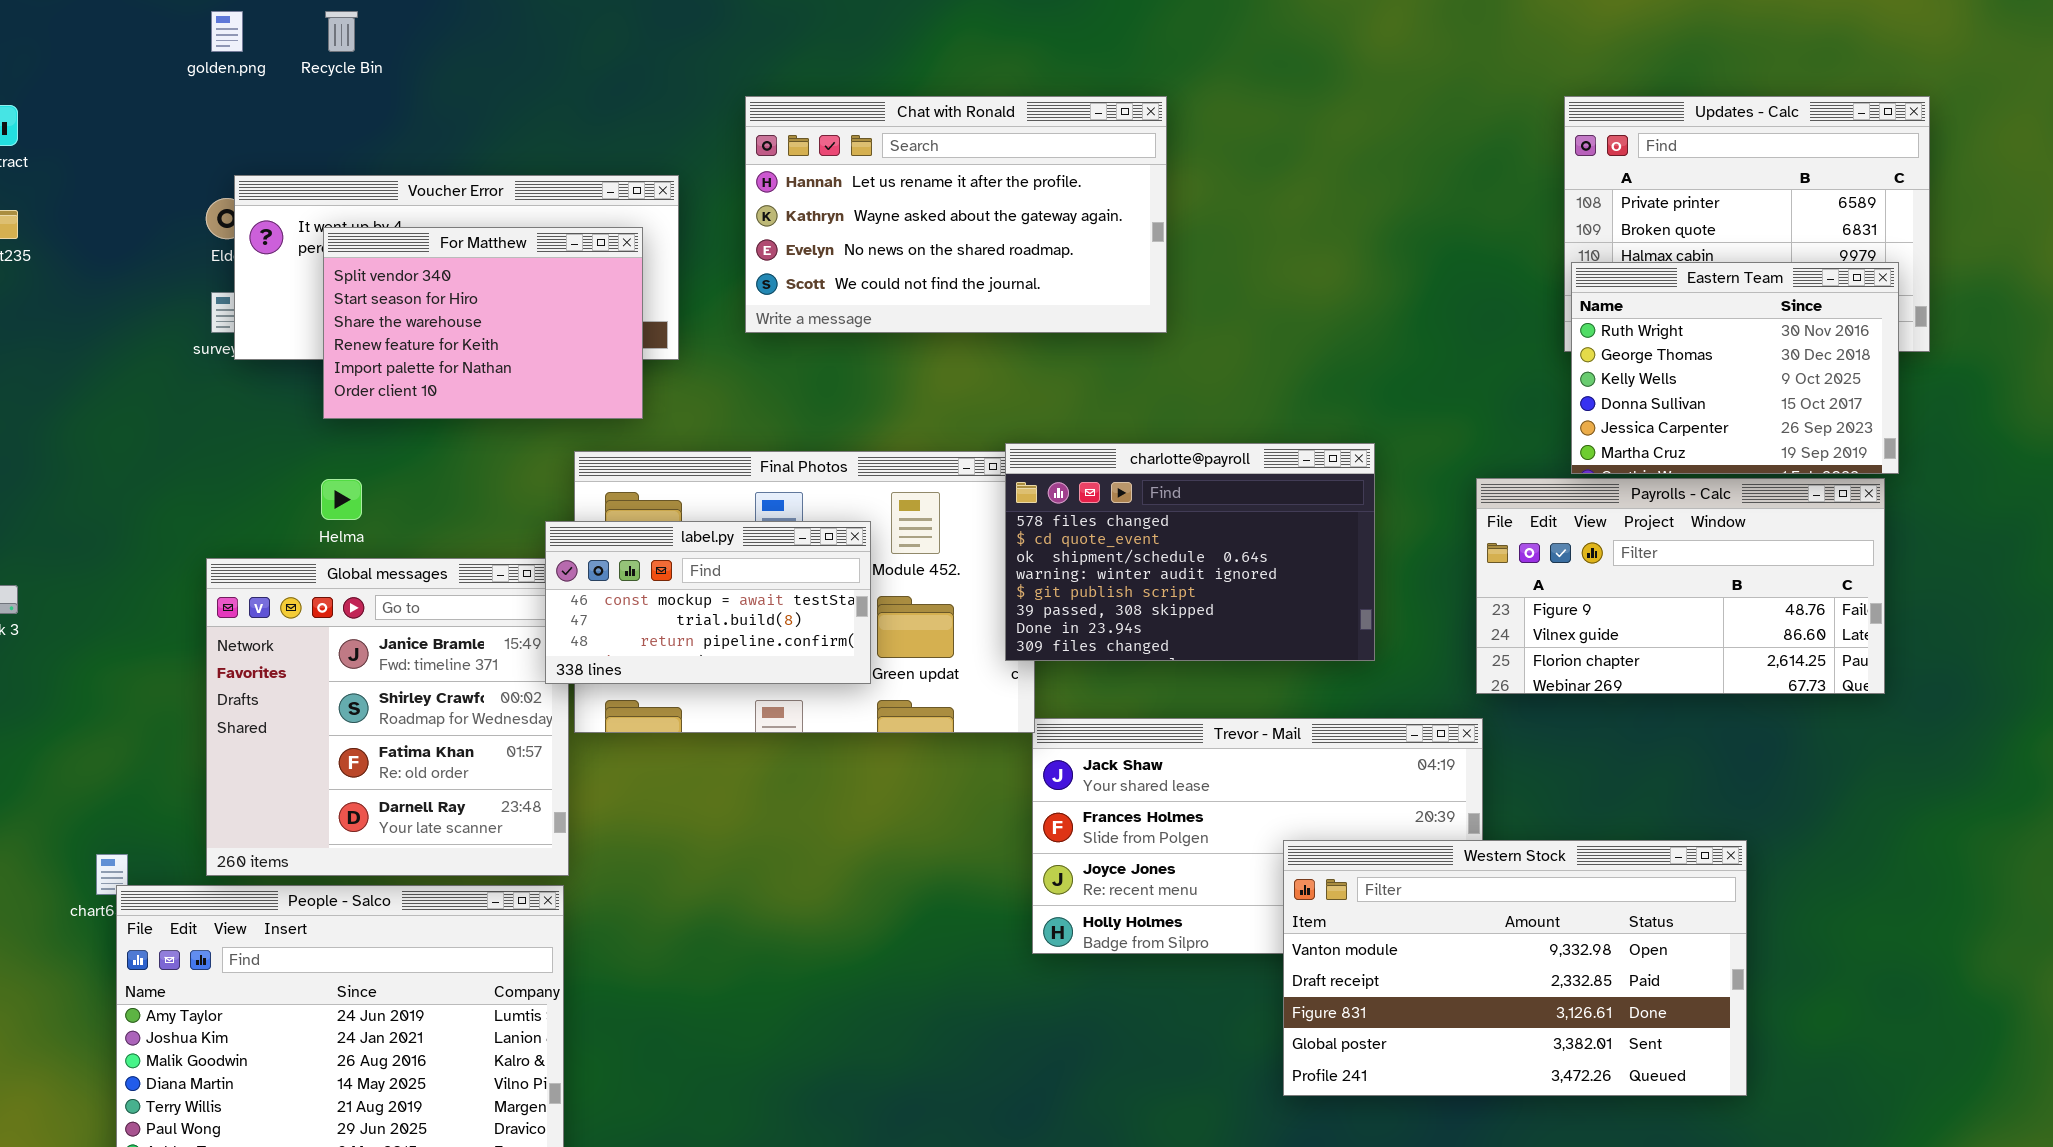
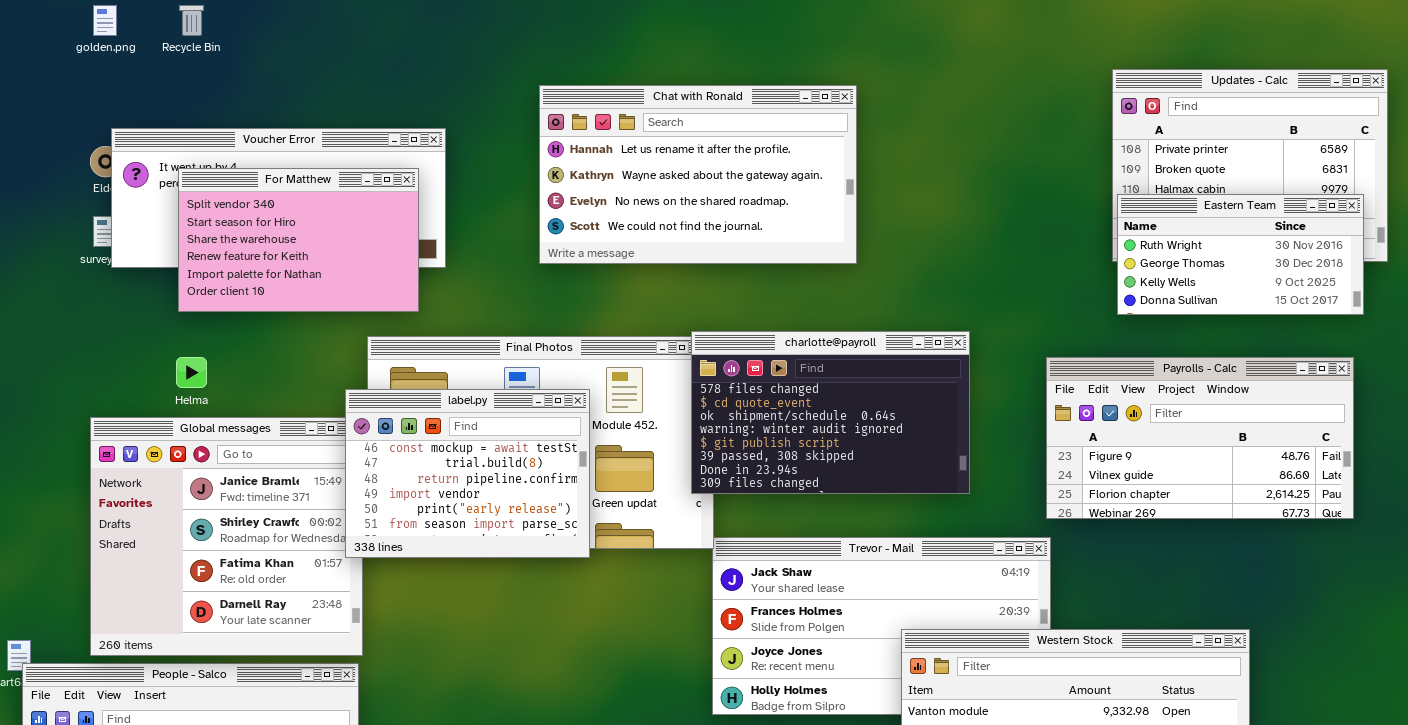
Chat with Ronald: [745,96,1167,333] -> [539,85,857,264], moved
Eastern Team: [1571,262,1899,474] -> [1117,194,1364,315], resized
label.py: [545,521,871,684] -> [345,389,590,558], resized

